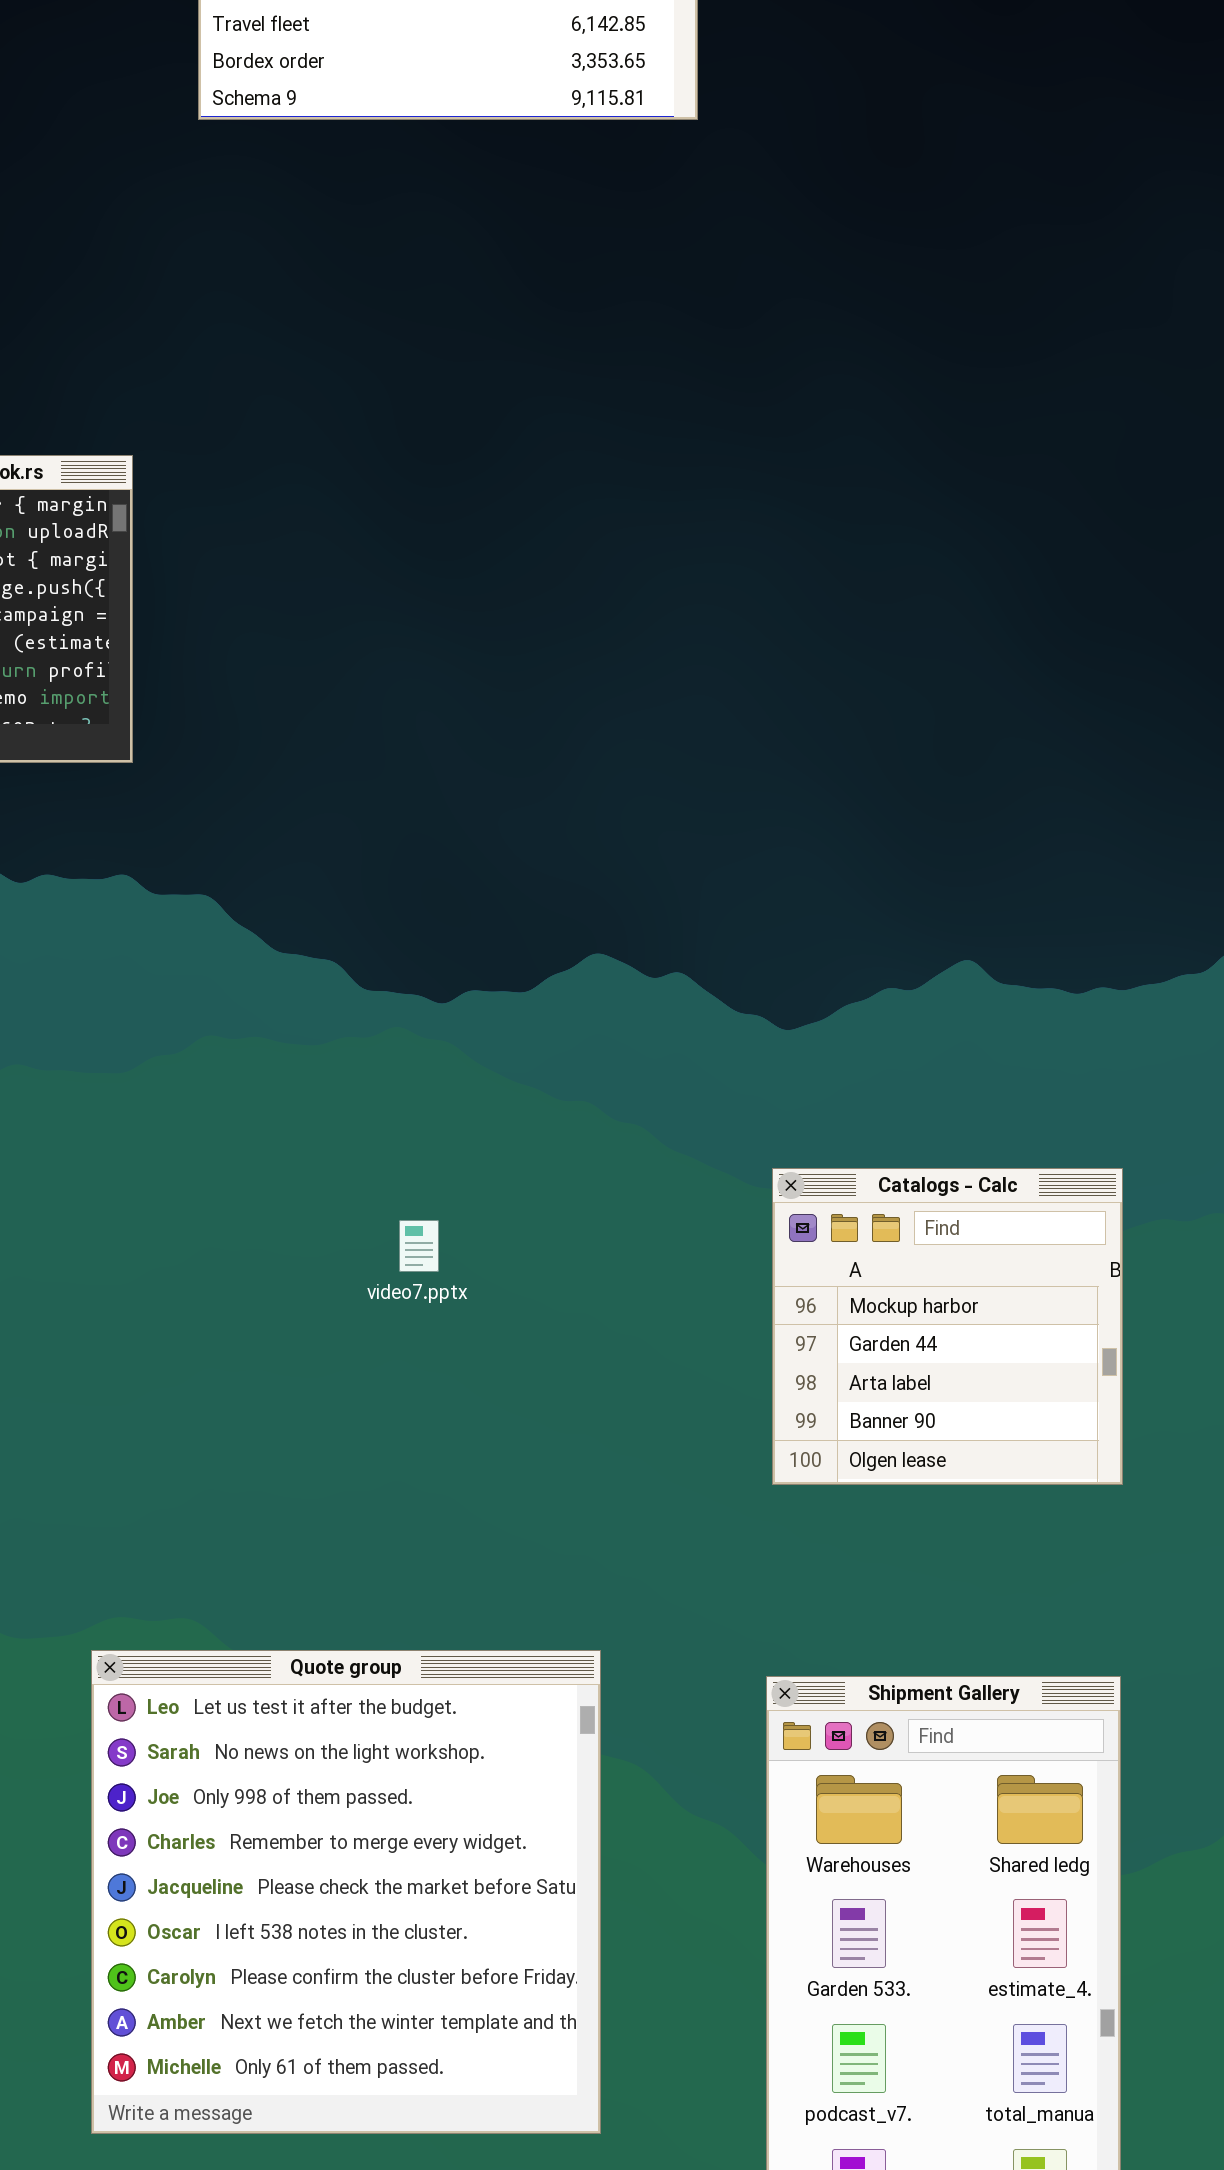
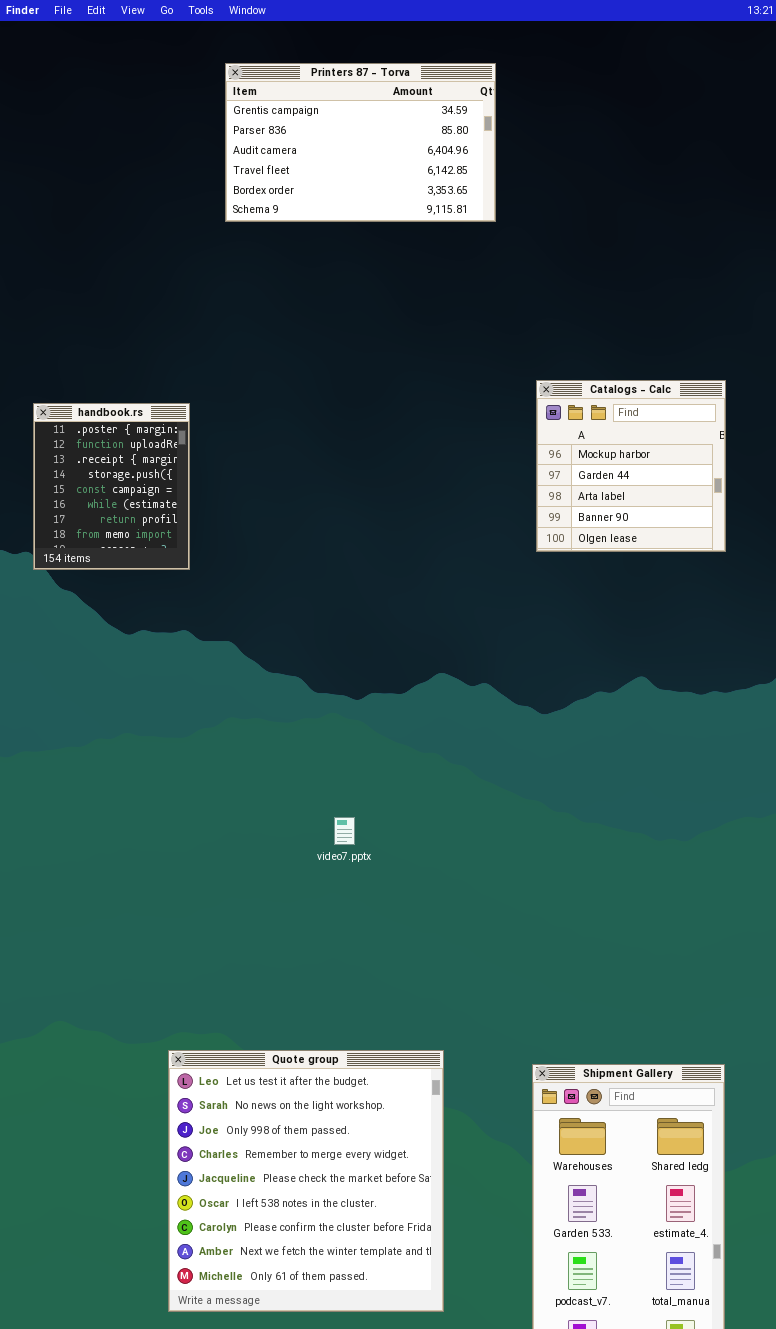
Catalogs - Calc: [772,1168,1123,1485] -> [536,380,726,552], moved

